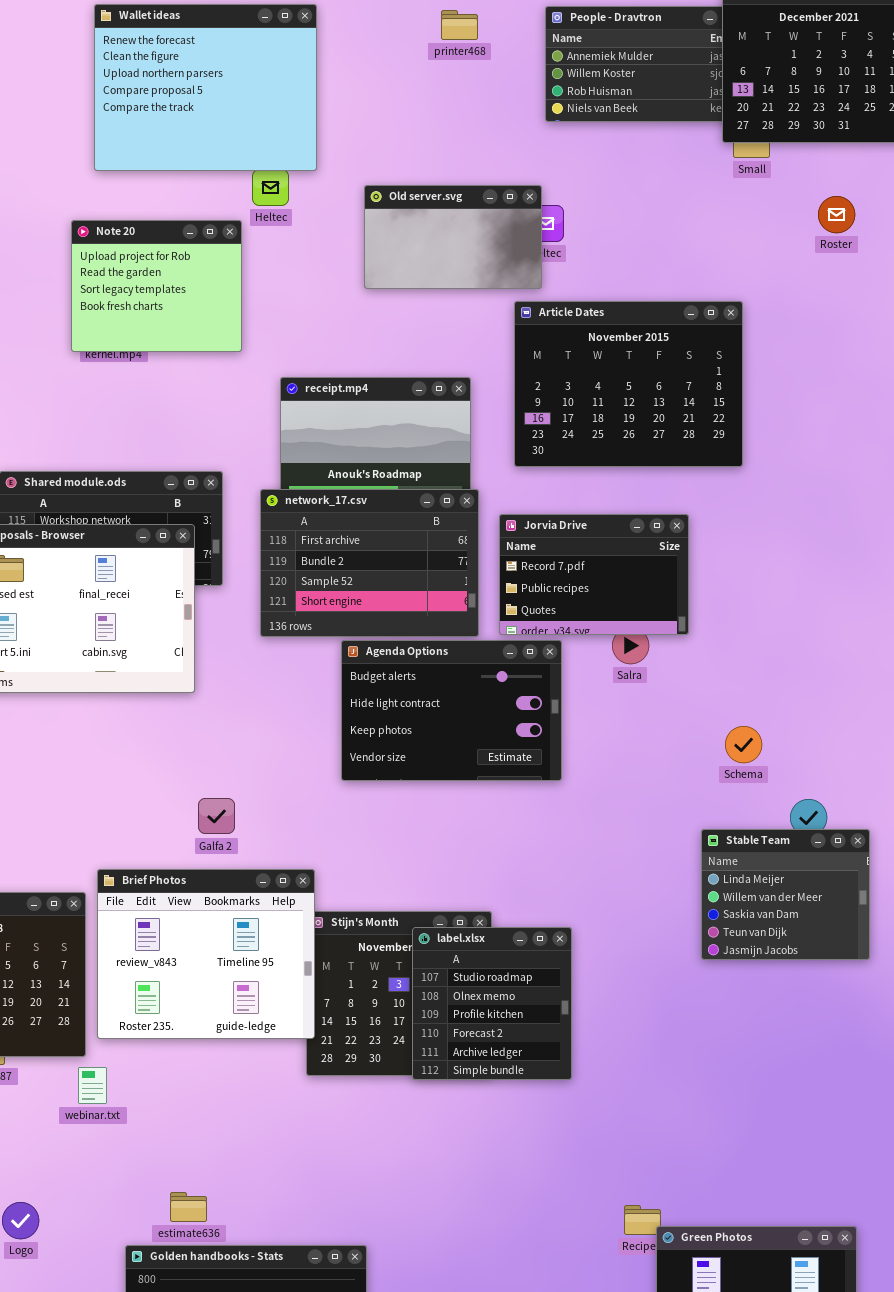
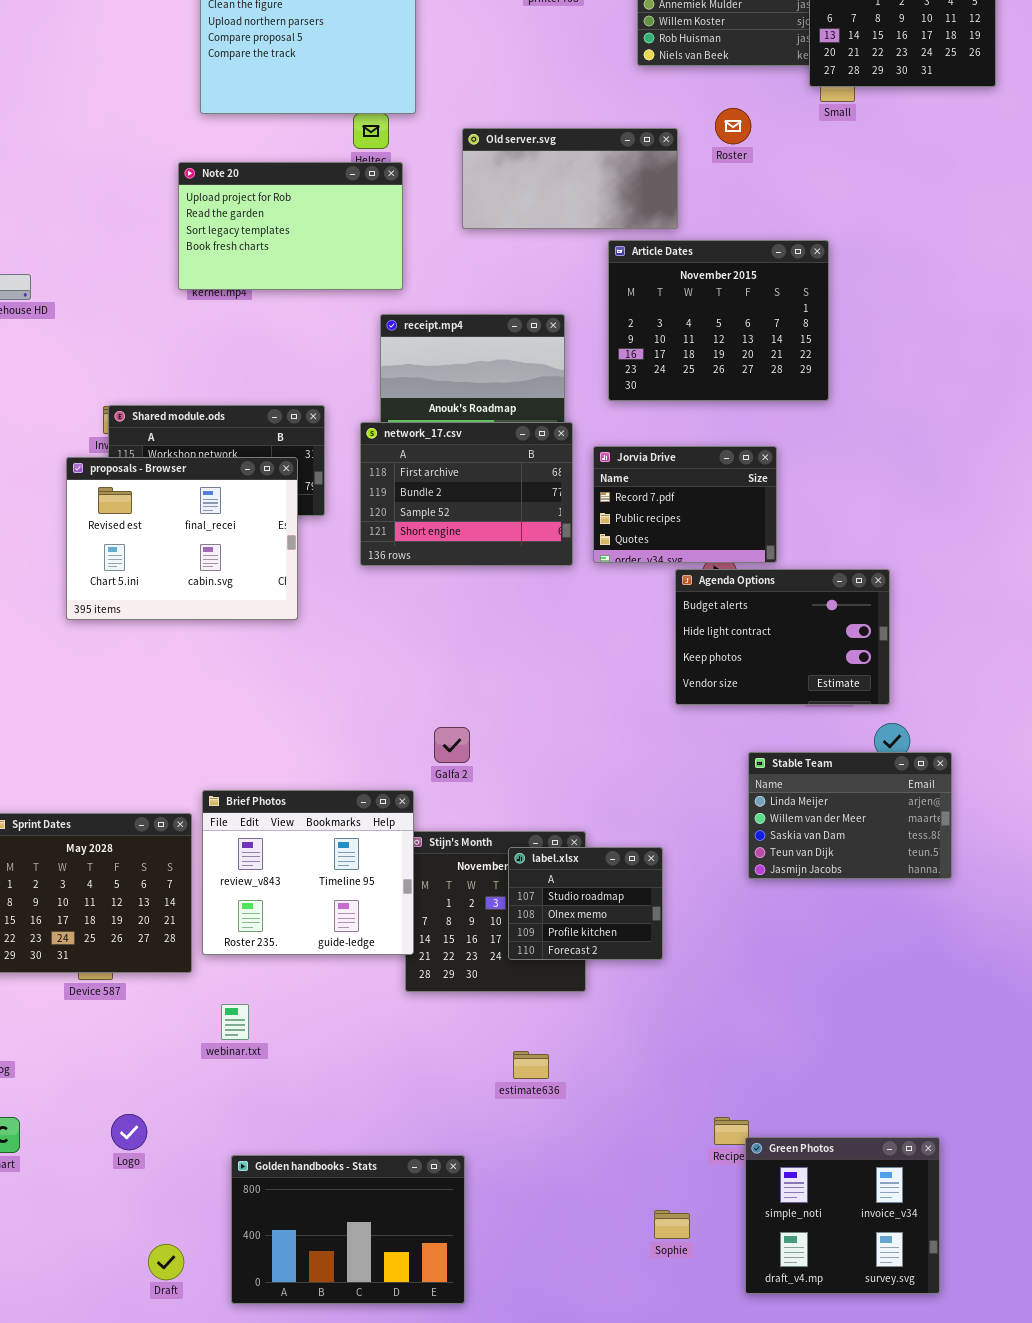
Old server.svg: [364,185,542,289] -> [462,128,678,229], resized
Roster: [818,196,855,233] -> [715,108,751,144], moved
Note 20: [71,220,242,352] -> [178,162,403,290], resized
Agenda Options: [341,640,562,781] -> [675,569,890,705], moved
Galfa 2: [198,798,235,834] -> [434,727,470,763], moved
Stable Team: [701,829,870,960] -> [748,752,952,879], resized
label.xlsx: [412,927,572,1080] -> [508,847,663,960], resized
webinar.txt: [78,1067,107,1104] -> [221,1004,249,1040], moved
estimate636: [170,1192,207,1222] -> [513,1051,549,1079], moved

